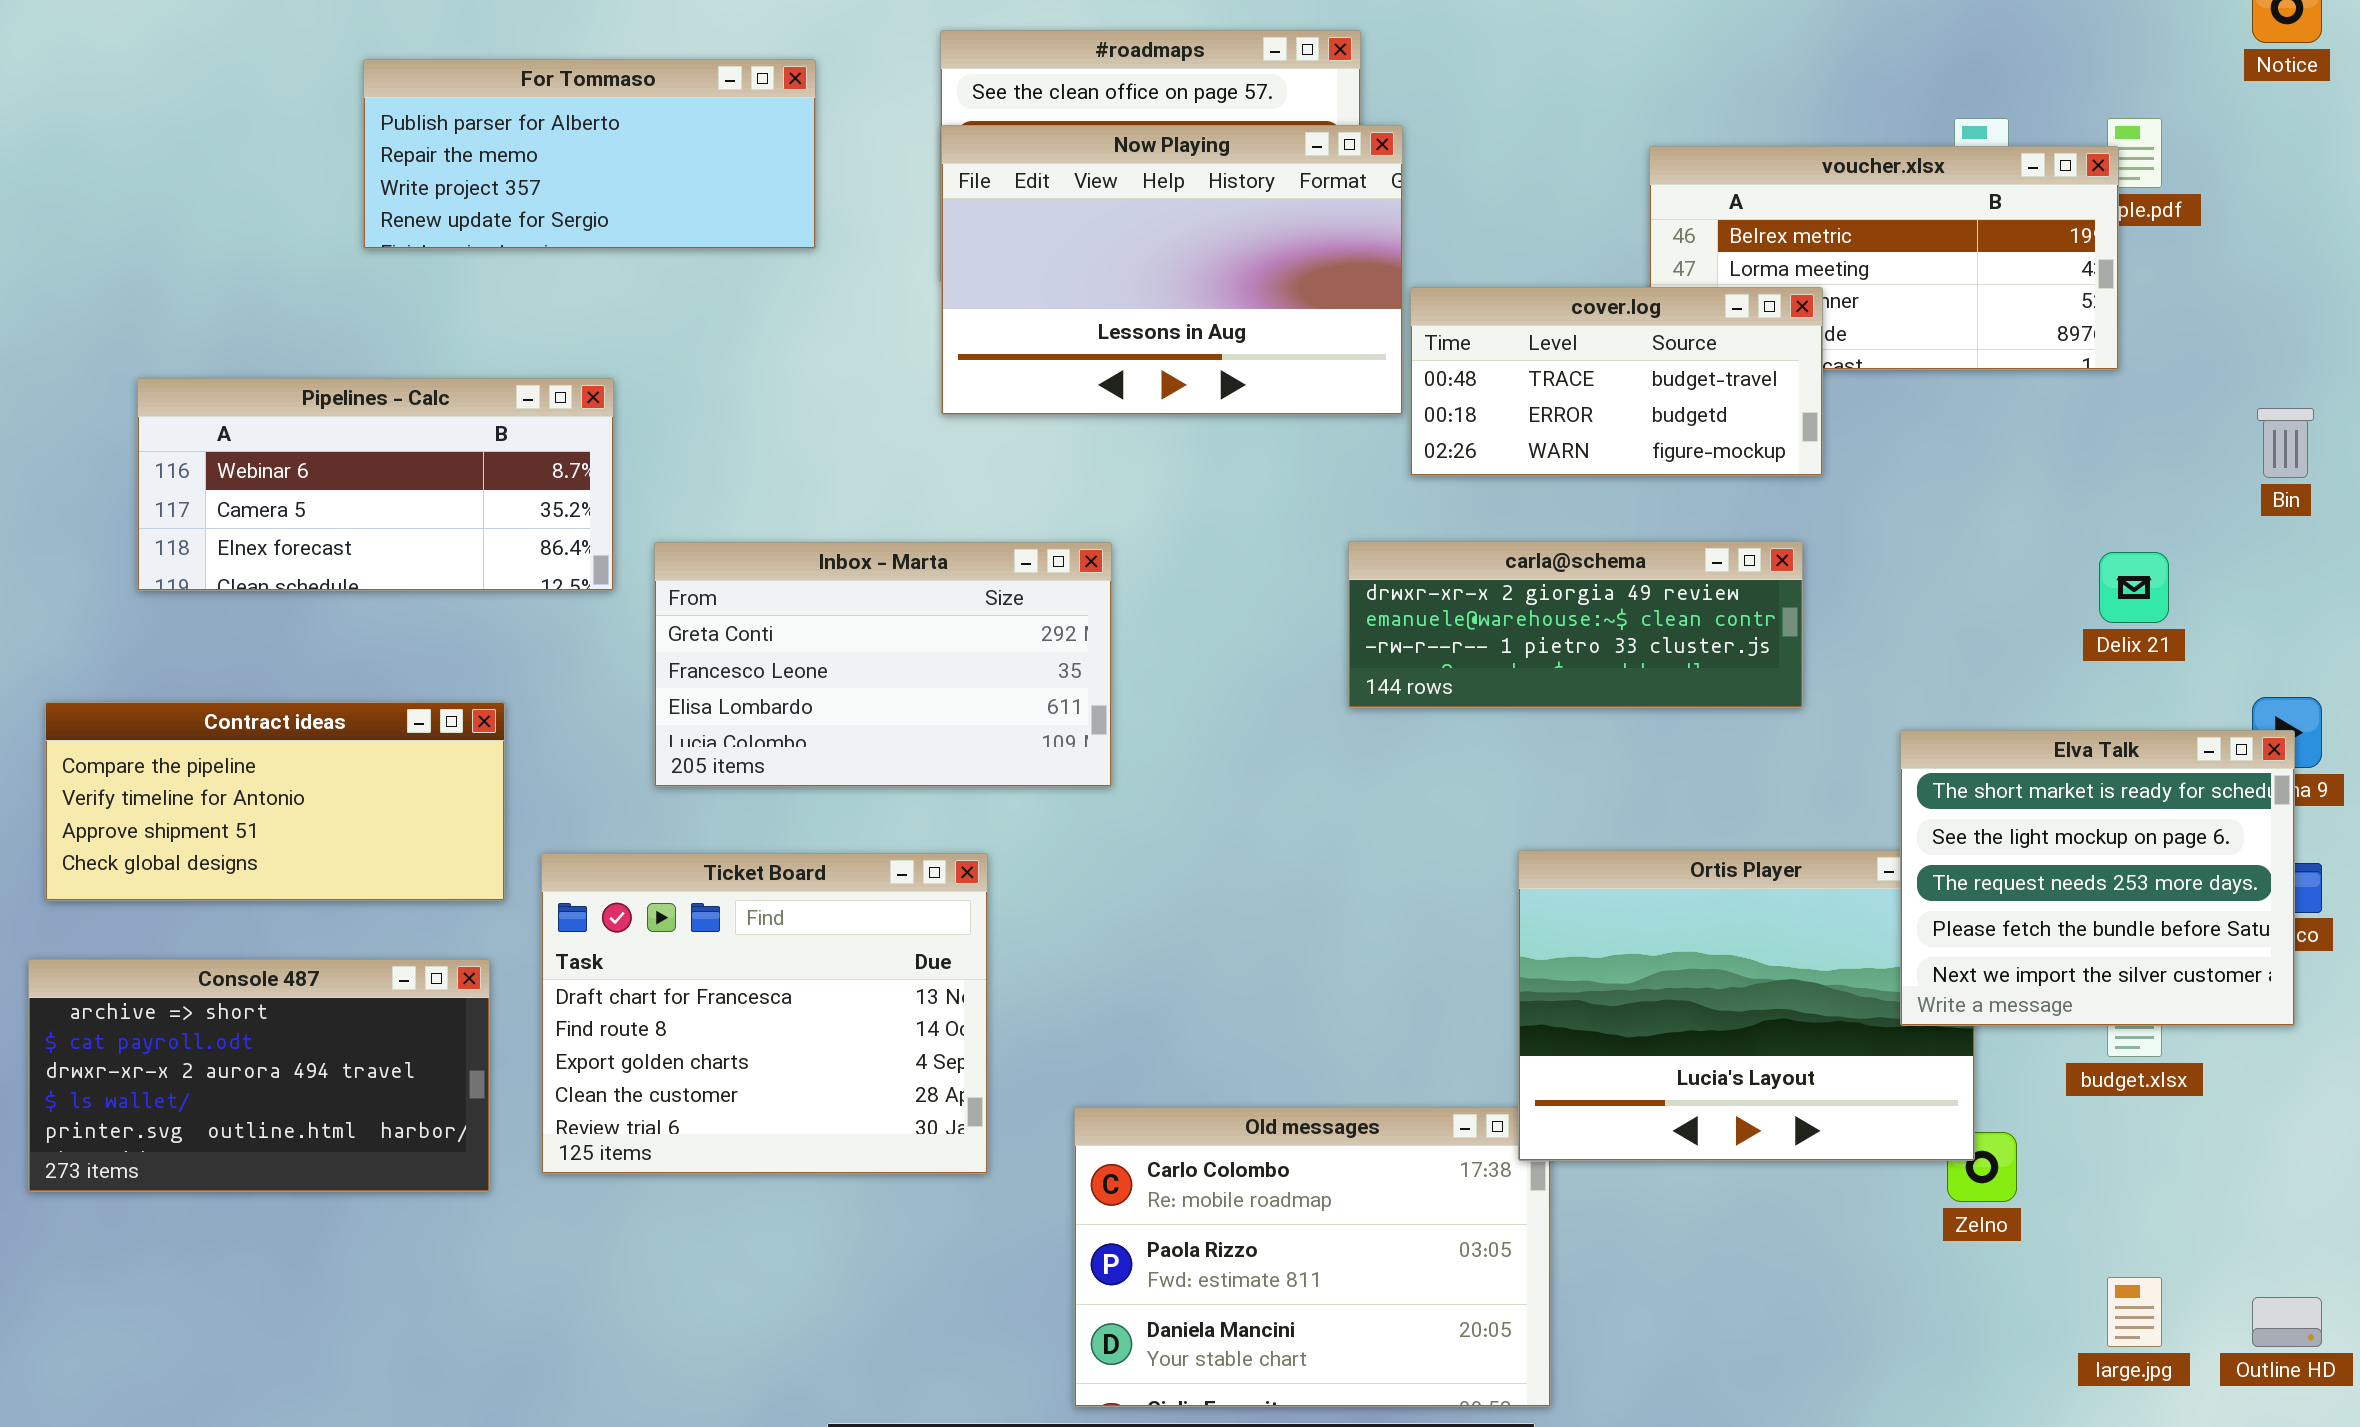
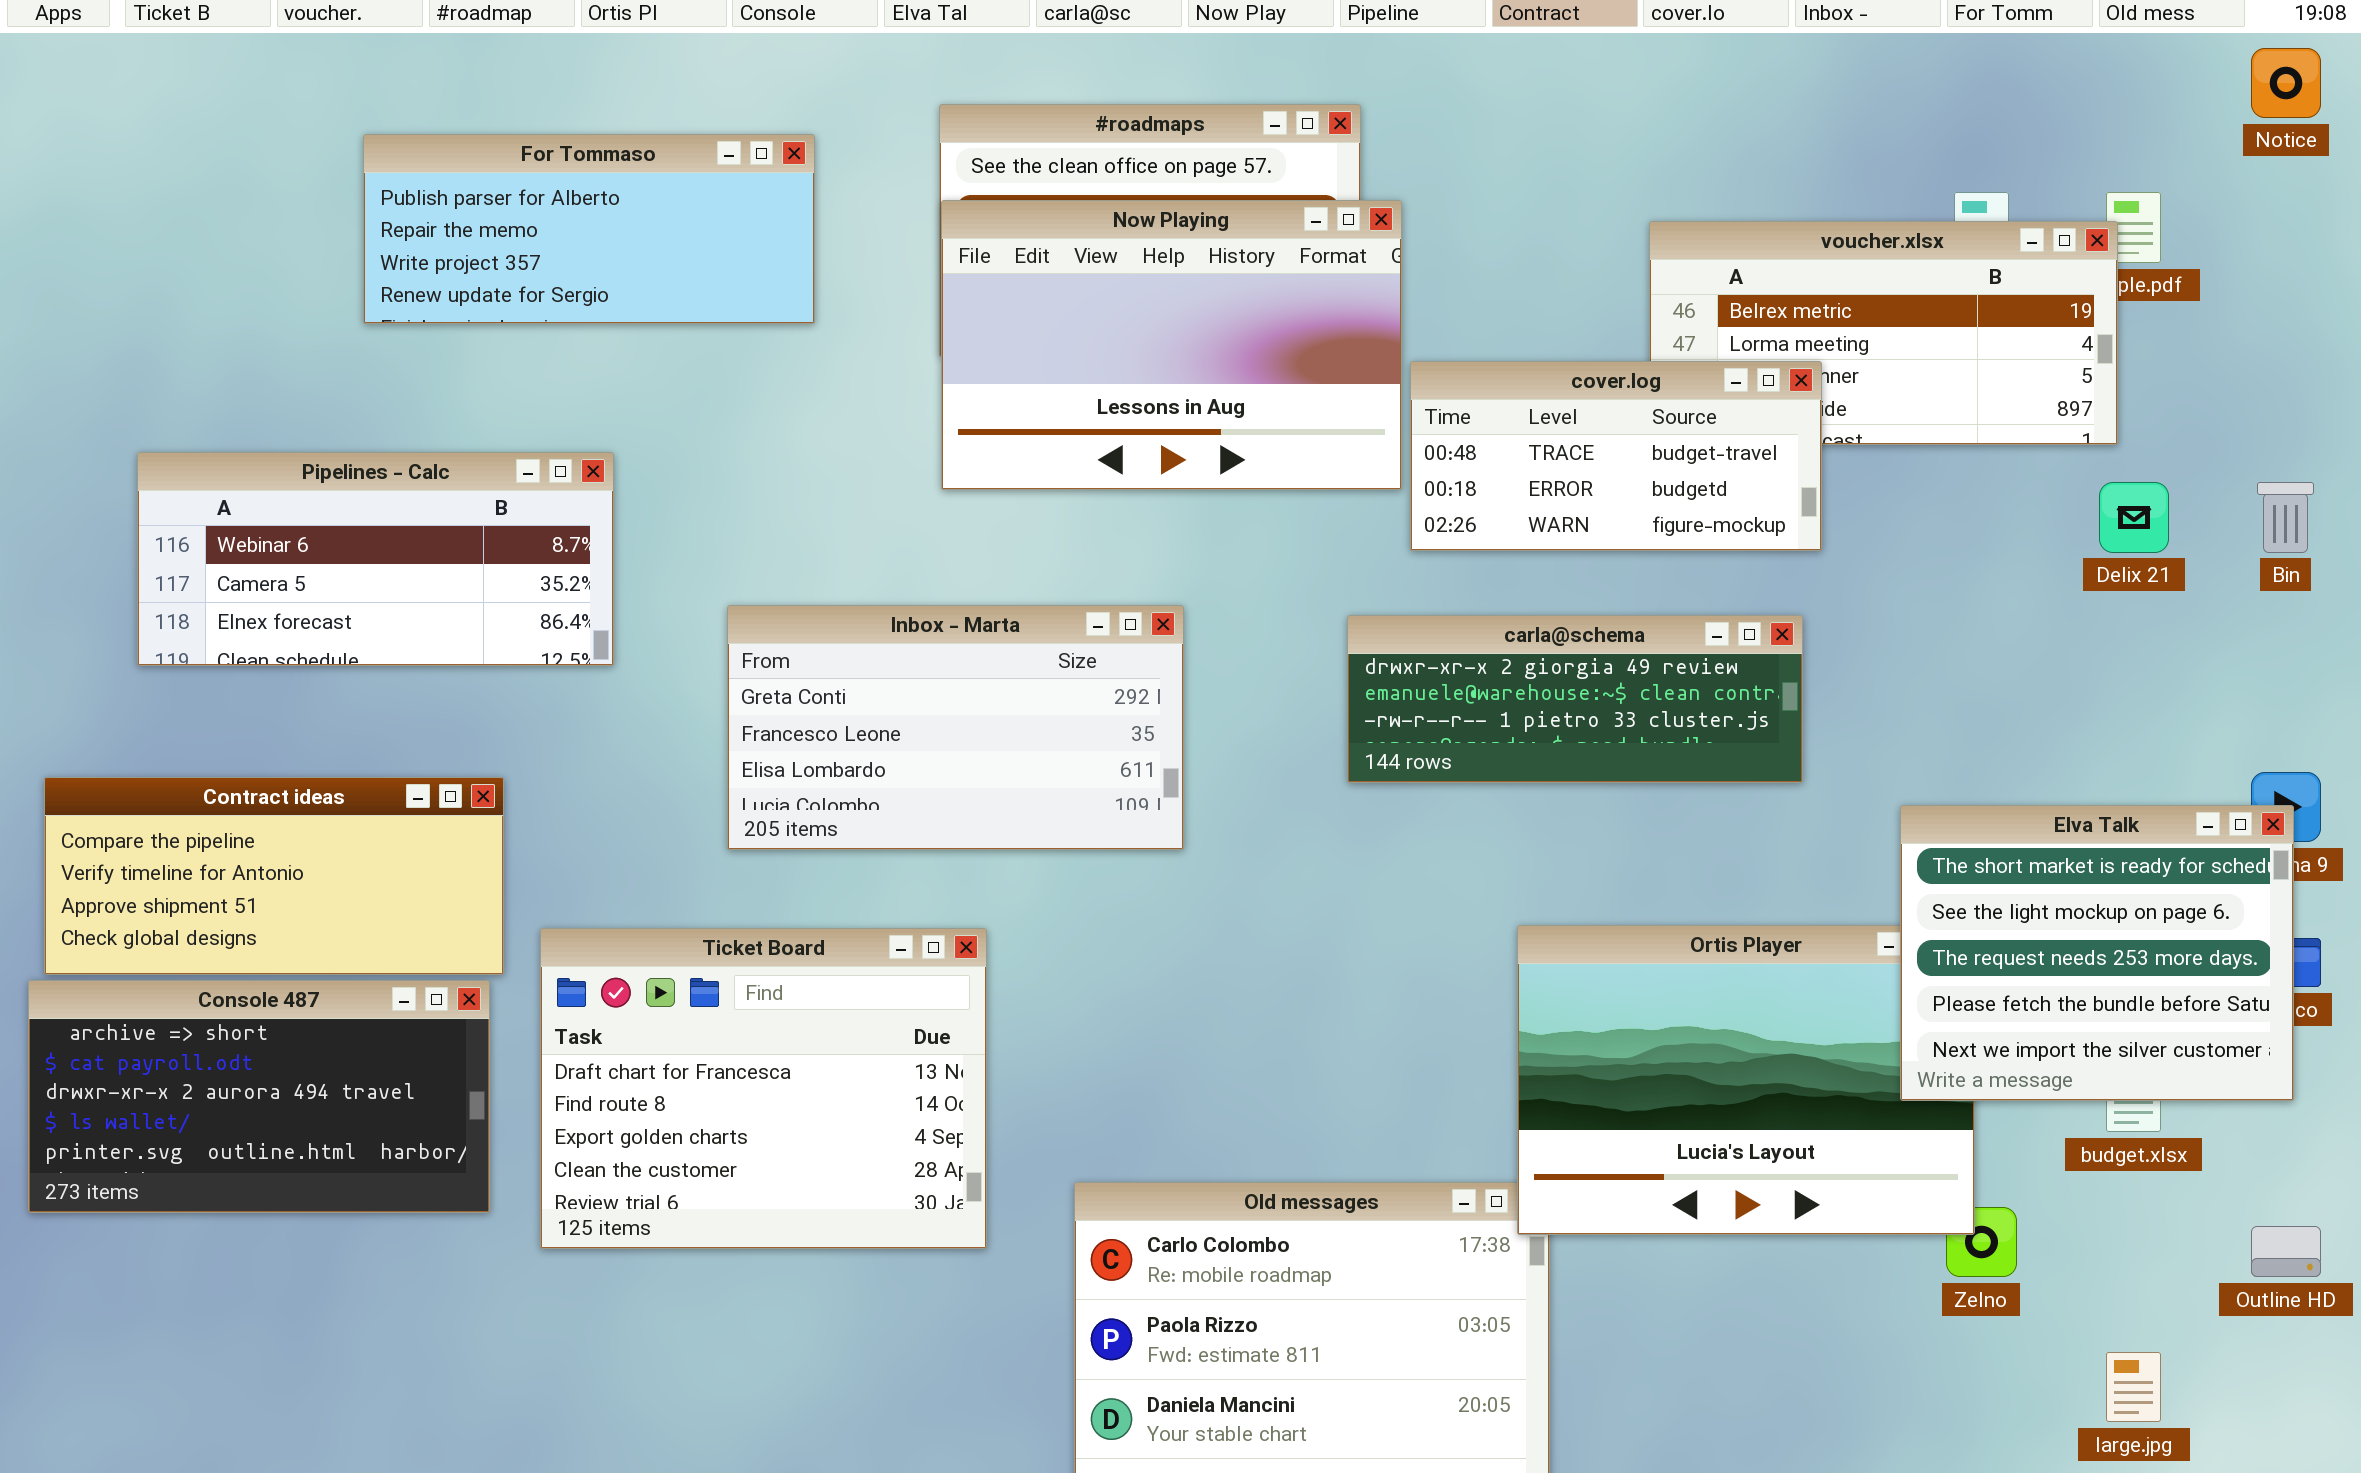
Inbox - Marta: [654,542,1112,787] -> [727,605,1184,850], moved
Delix 21: [2099,552,2169,623] -> [2099,482,2169,553], moved
Console 487: [28,959,490,1192] -> [28,980,490,1213], moved
Outline HD: [2252,1297,2322,1347] -> [2251,1226,2321,1277], moved

